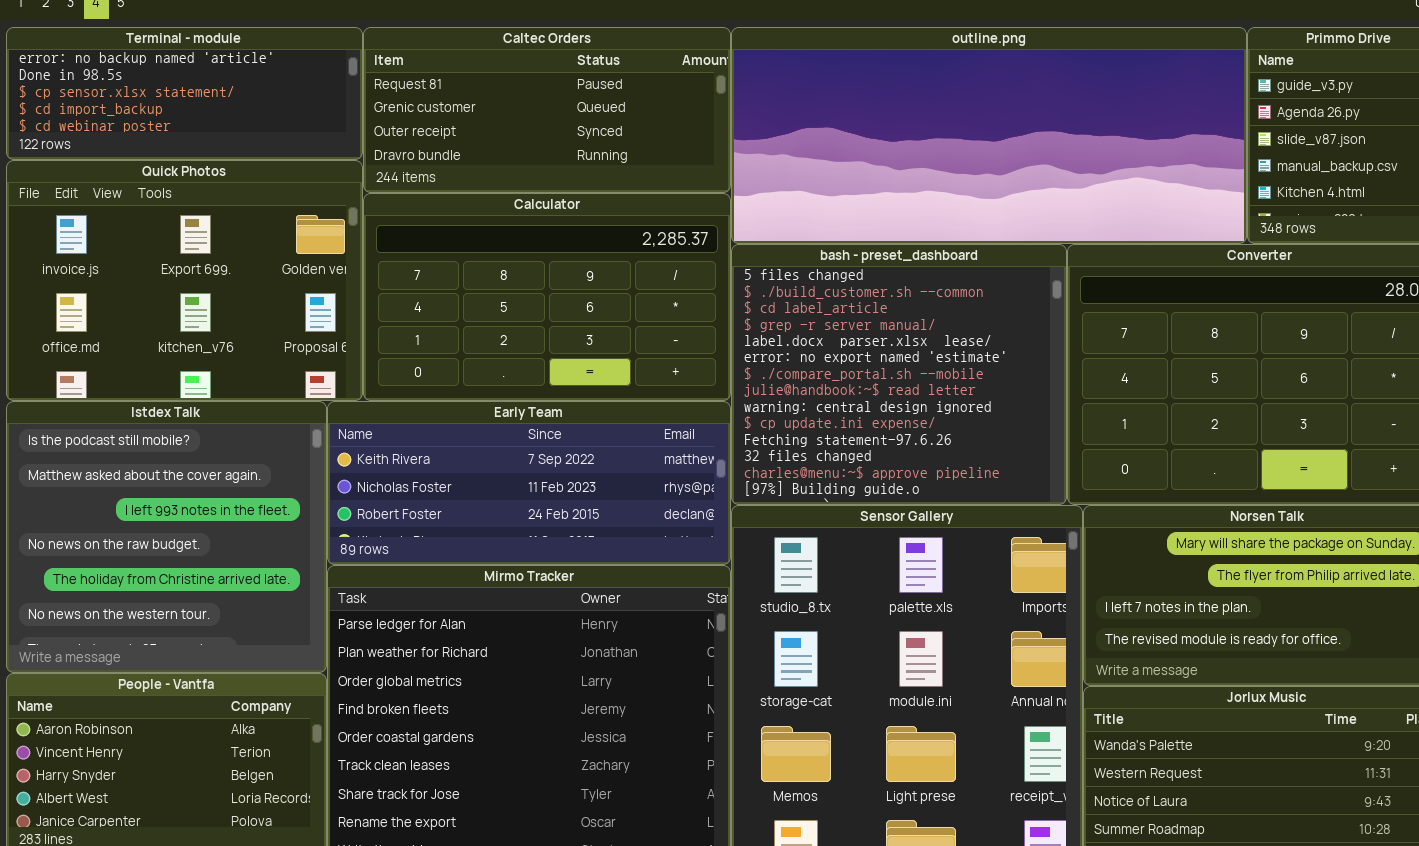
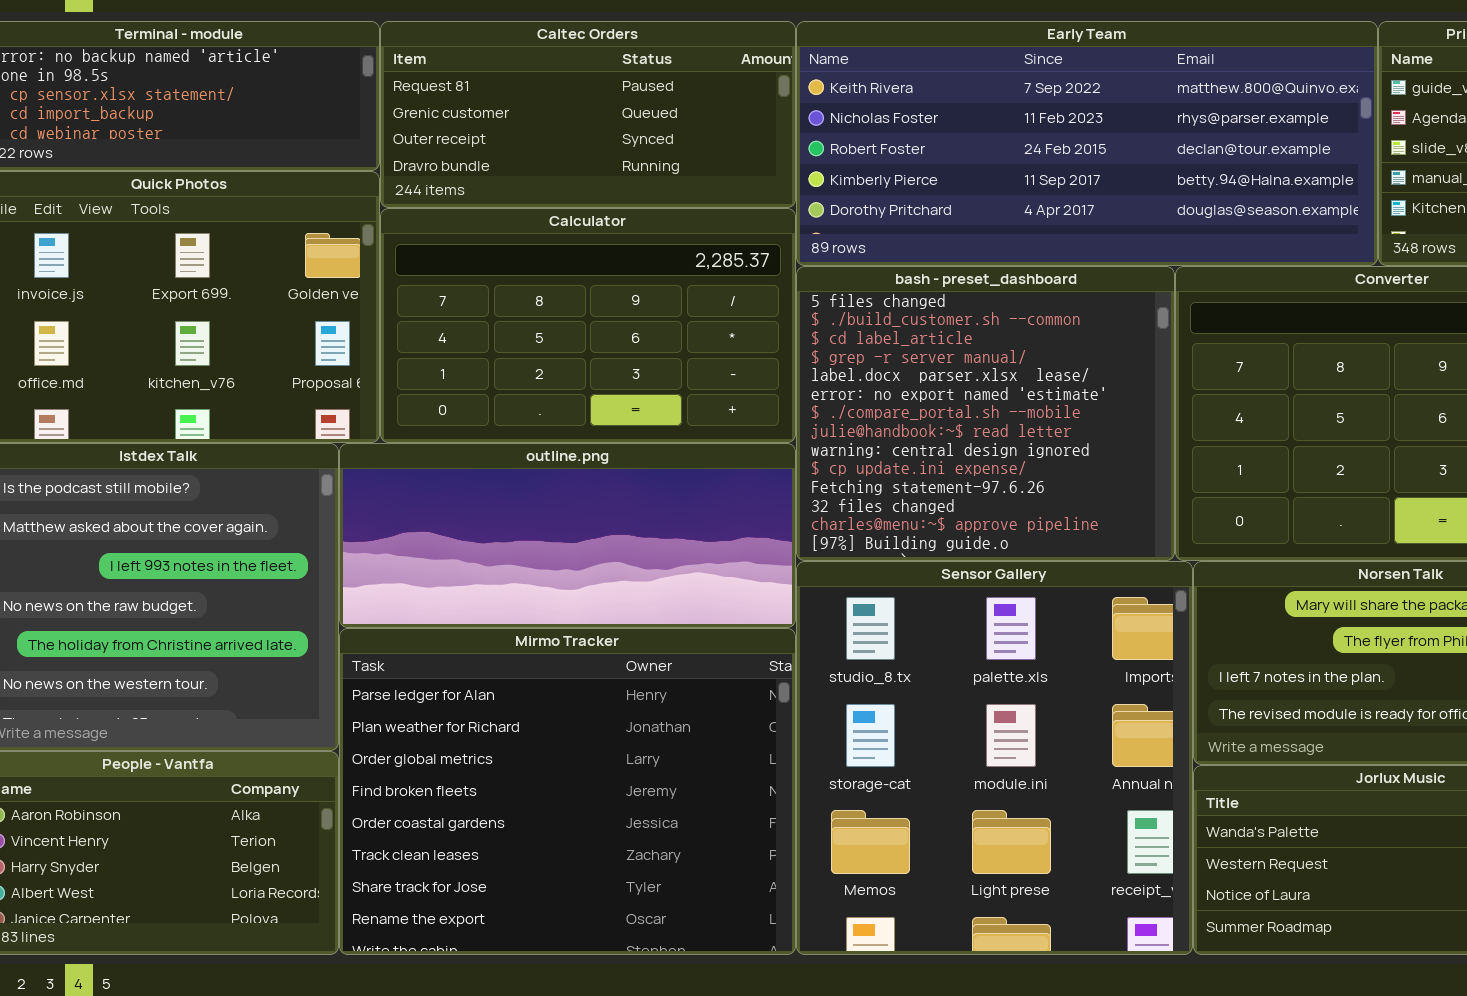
outline.png: [731,27,1247,244] -> [339,443,796,628], moved, resized
Early Team: [327,401,731,565] -> [796,21,1378,266], moved, resized

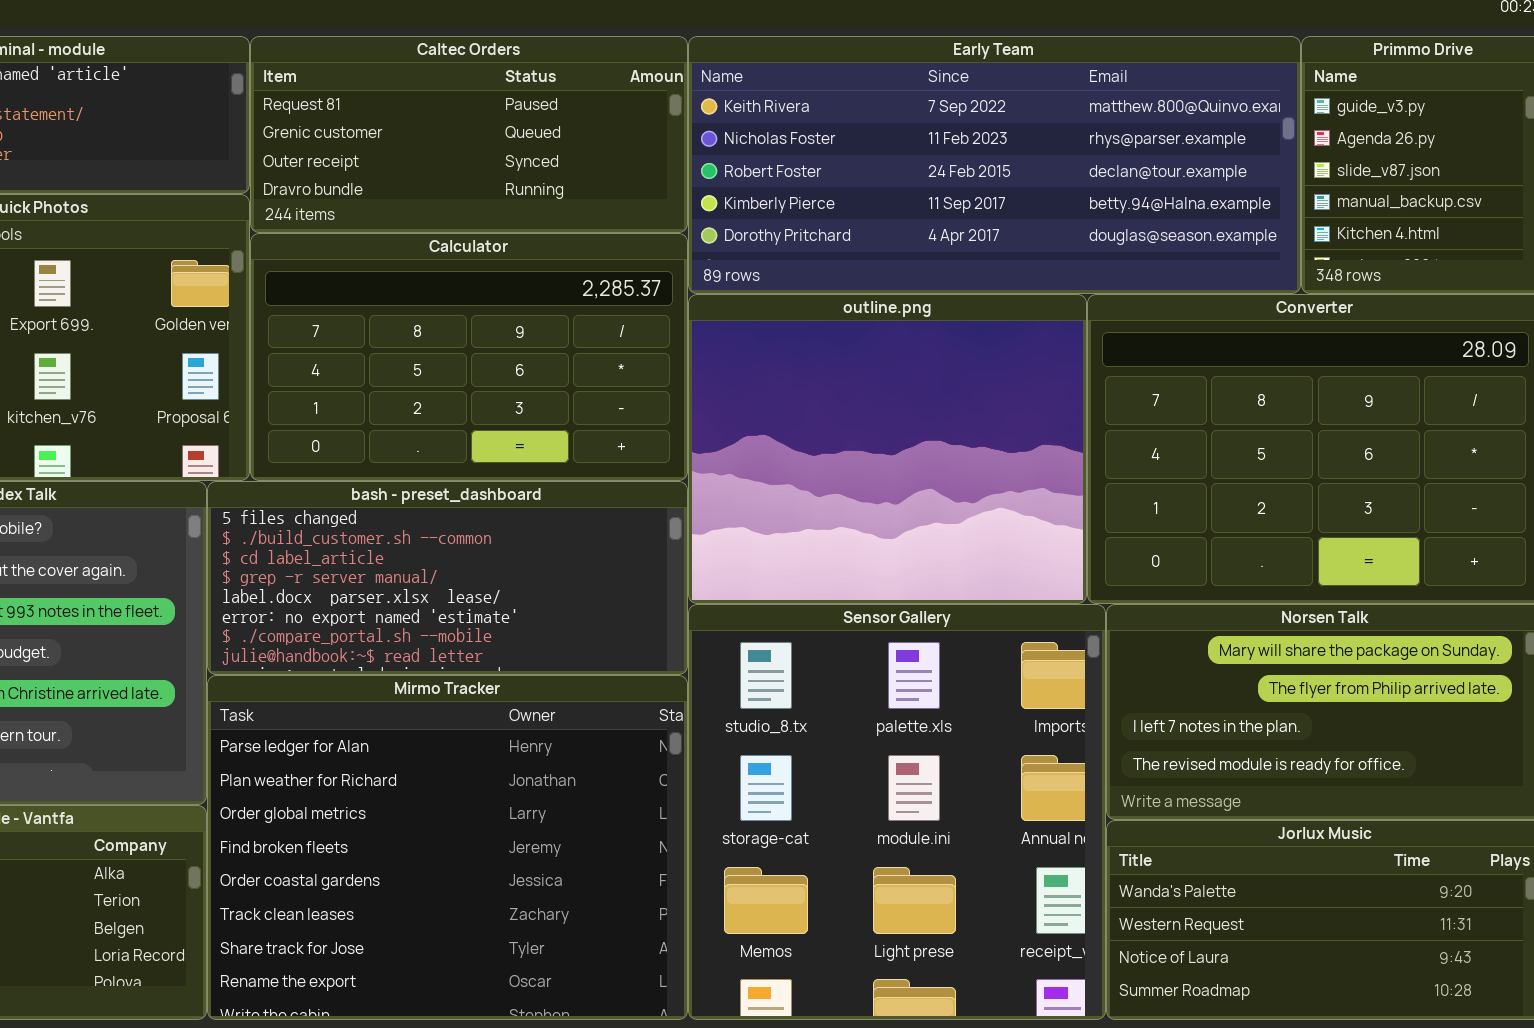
bash - preset_dashboard: [796,266,1175,561] -> [207,481,688,675], moved, resized
outline.png: [339,443,796,628] -> [688,294,1087,604], moved, resized

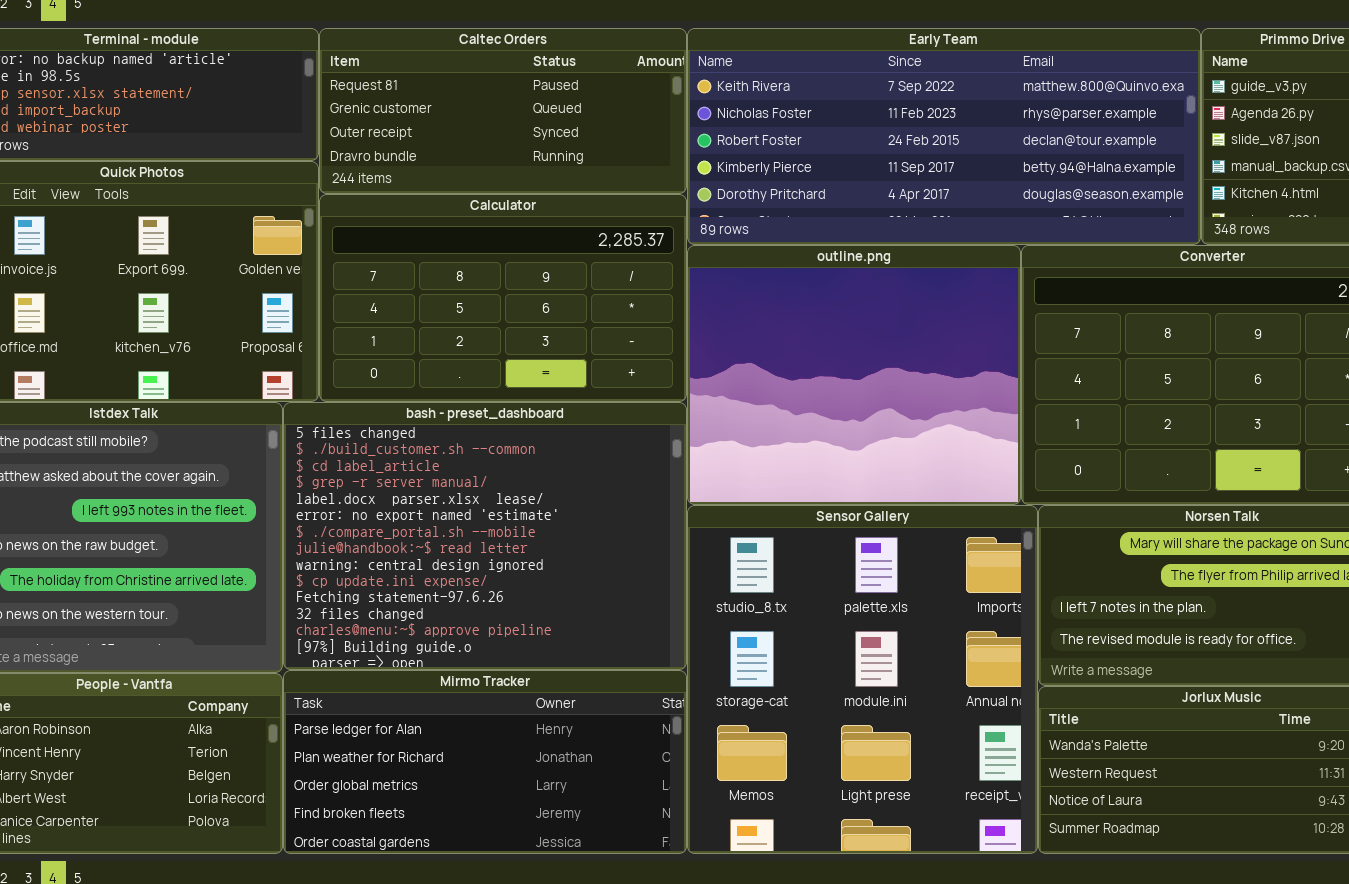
bash - preset_dashboard: [207,481,688,675] -> [283,402,687,670], resized
Mirmo Tracker: [207,675,688,1020] -> [283,670,687,854], resized

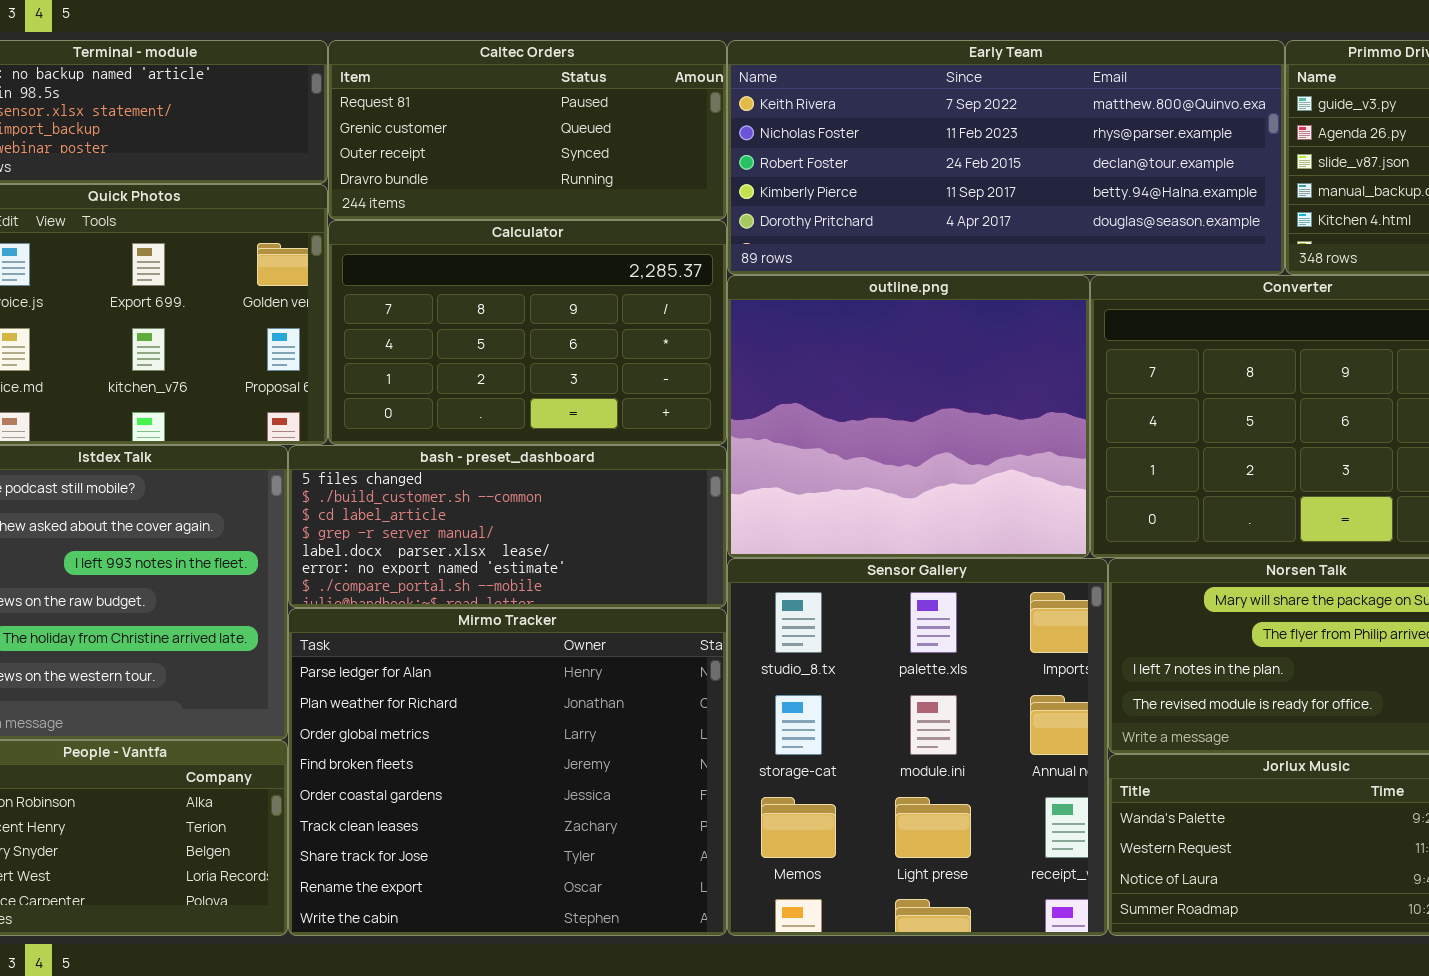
bash - preset_dashboard: [283,402,687,670] -> [288,445,727,608], resized
Mirmo Tracker: [283,670,687,854] -> [288,608,727,936], resized

